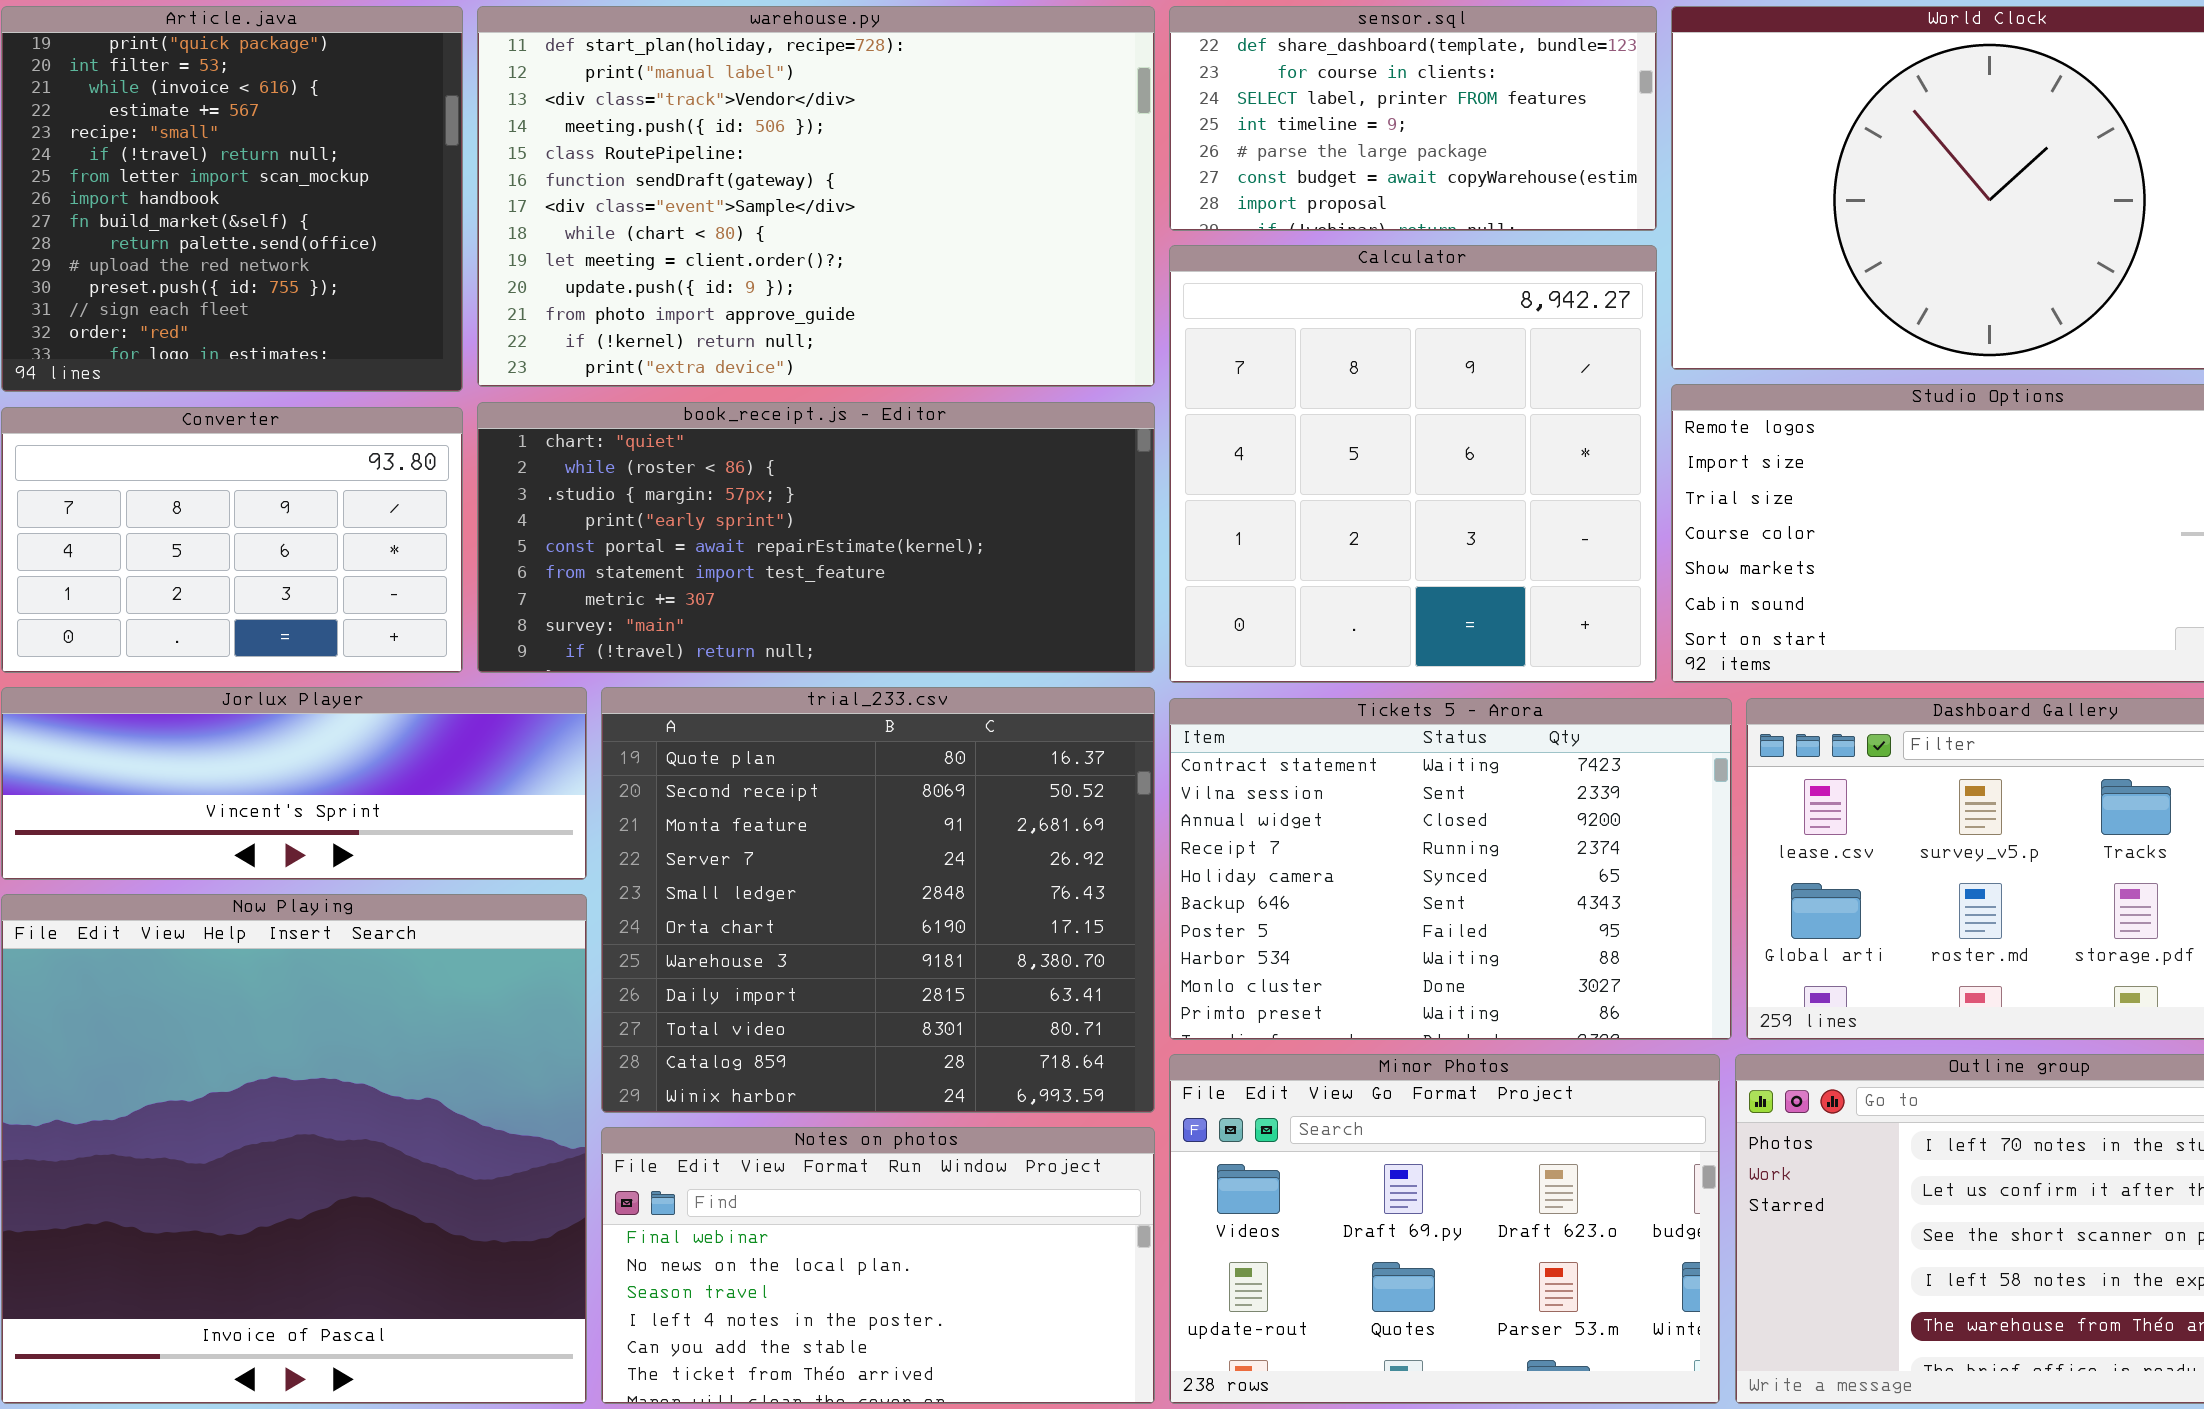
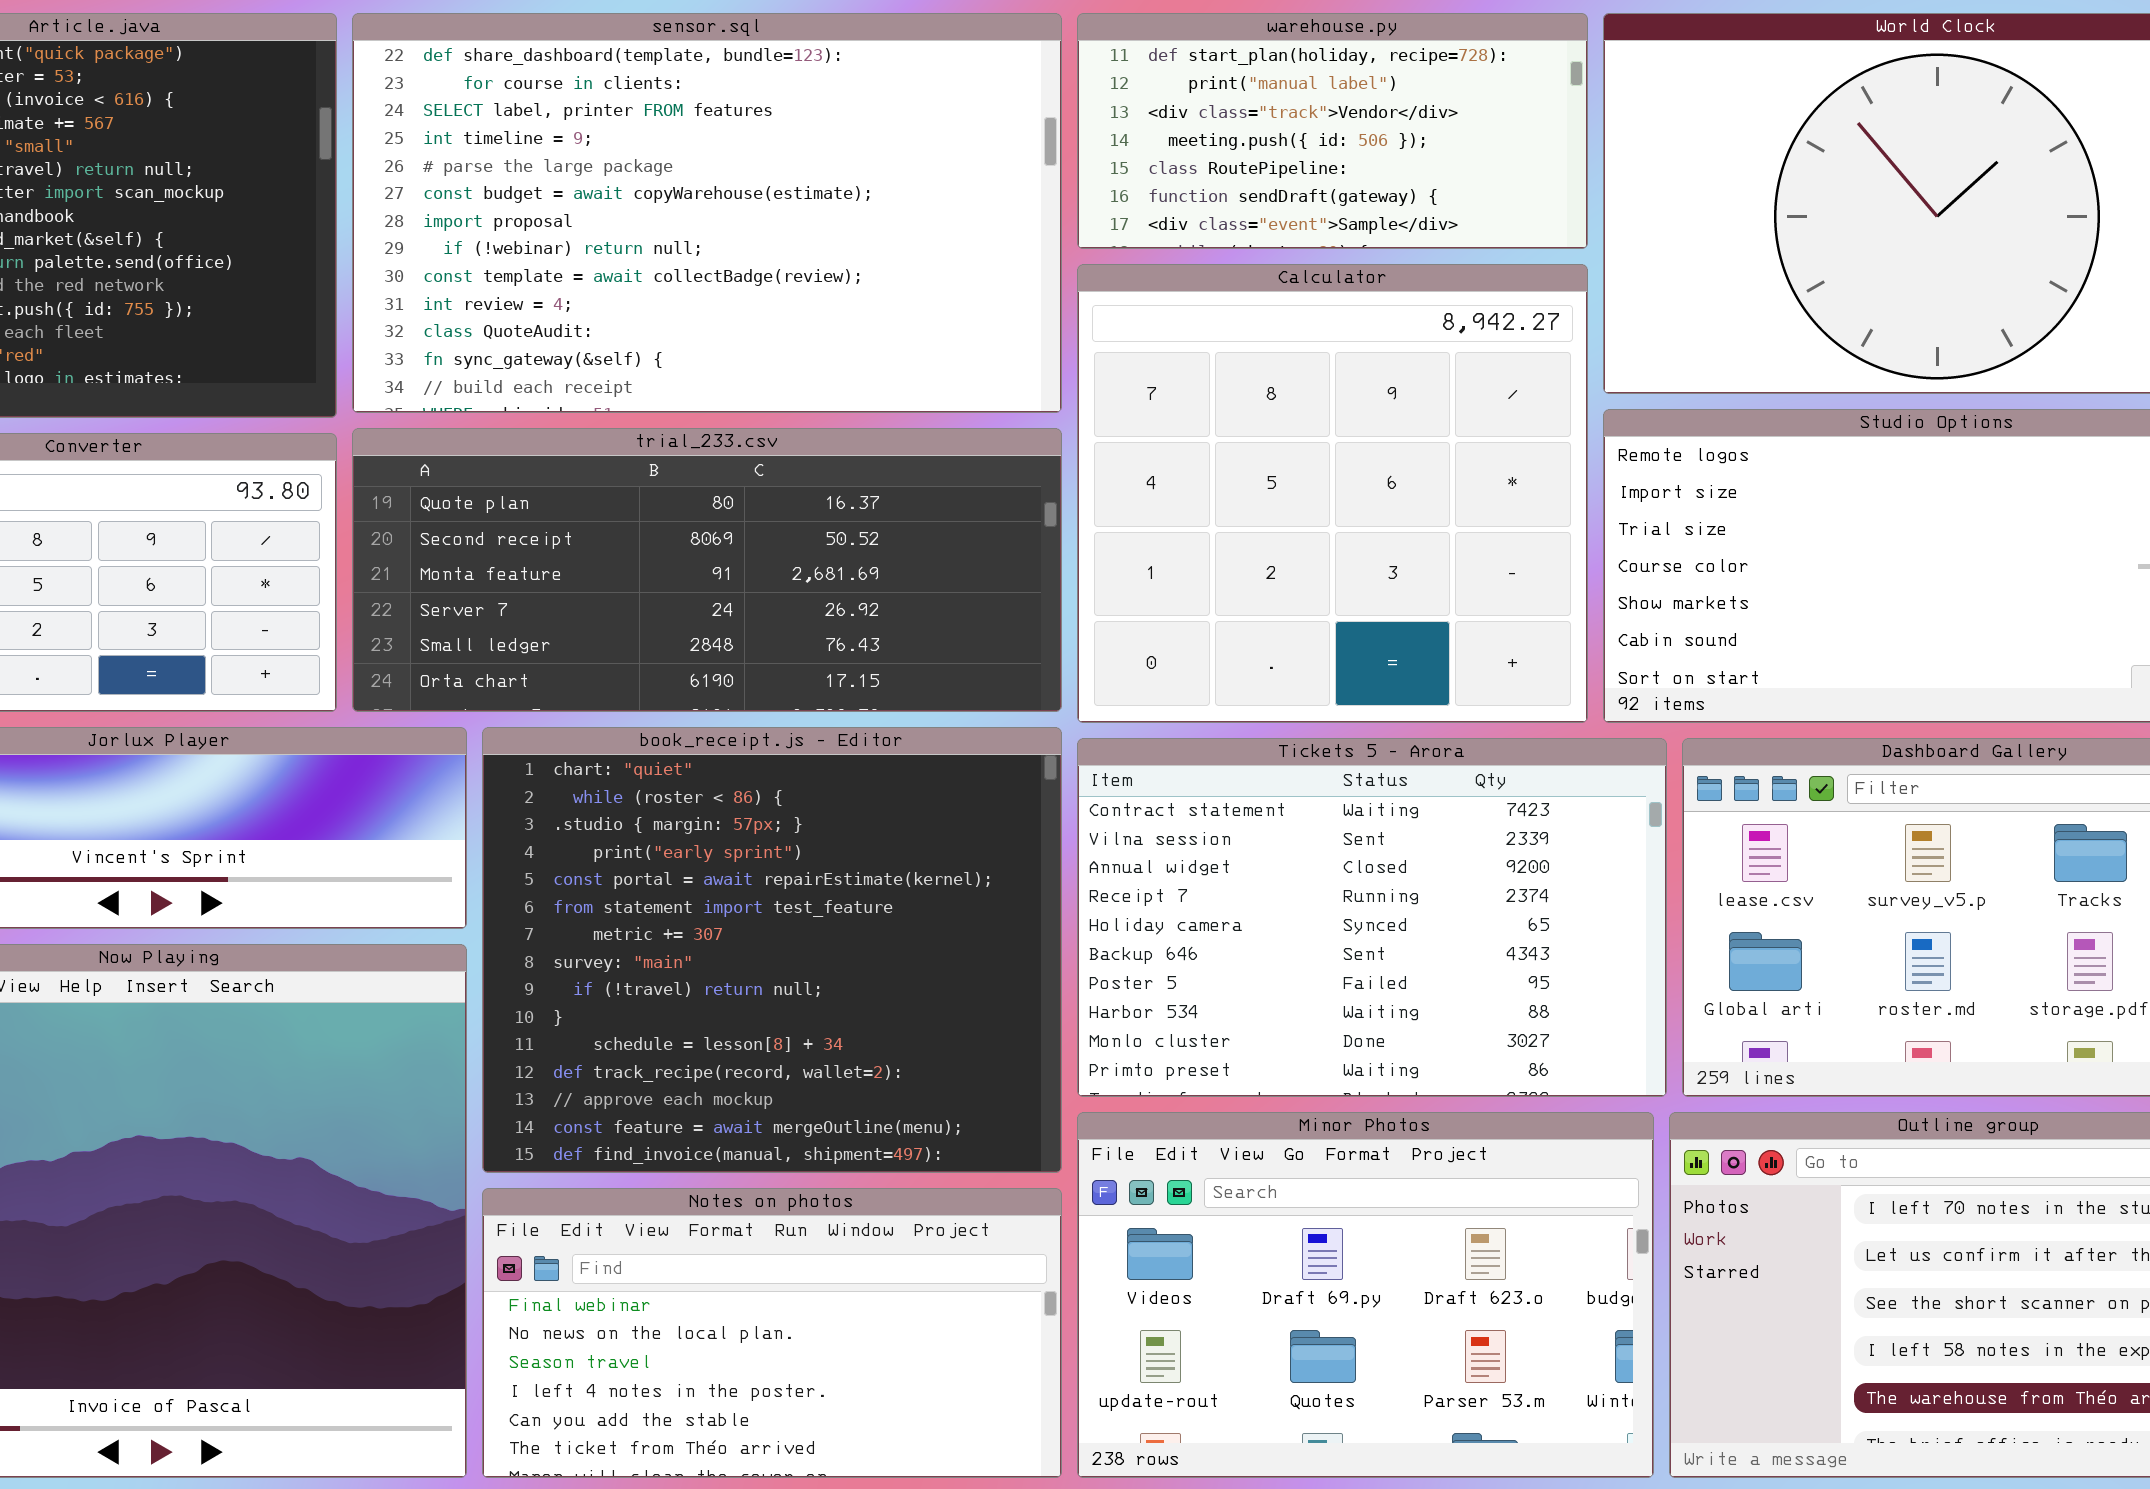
warehouse.py: [477,6,1155,387] -> [1077,13,1588,249], moved, resized
sensor.sql: [1169,6,1657,231] -> [352,13,1062,413], moved, resized
book_receipt.js - Editor: [477,402,1155,673] -> [482,727,1062,1173], moved, resized
trial_233.csv: [601,687,1155,1113] -> [352,428,1062,712], moved, resized

